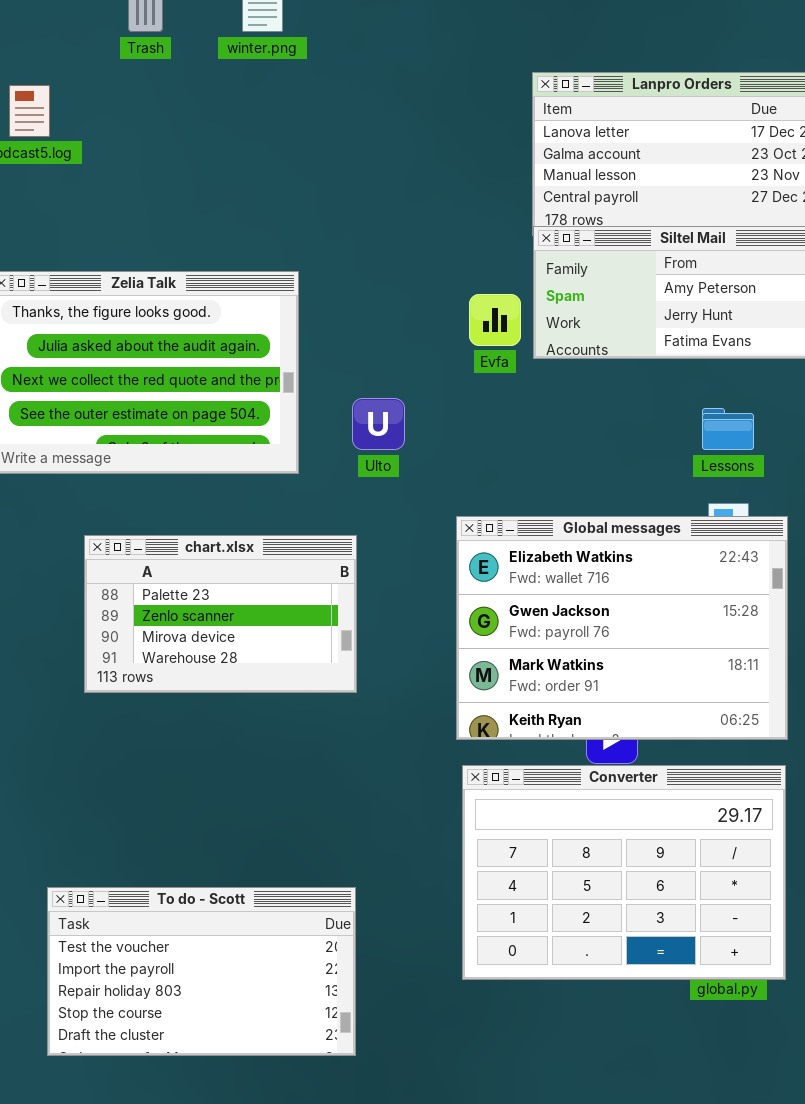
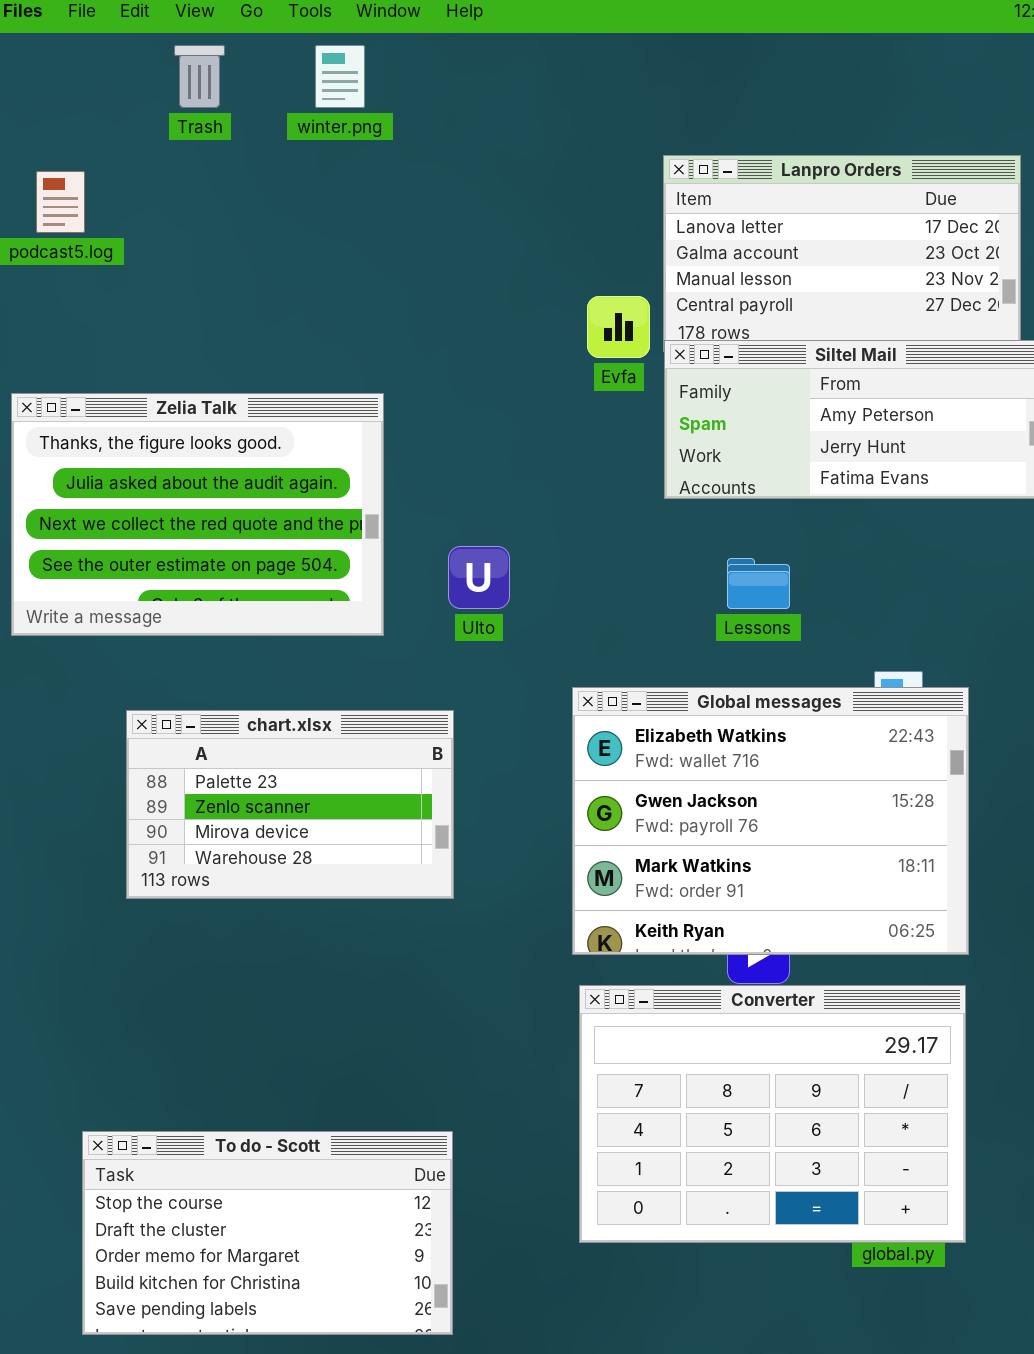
Evfa: [469,294,521,346] -> [587,296,650,358], moved
Lessons: [702,408,754,450] -> [727,558,790,609], moved
To do - Scott: [47,887,356,1056] -> [82,1131,453,1335], scrolled down 3 rows

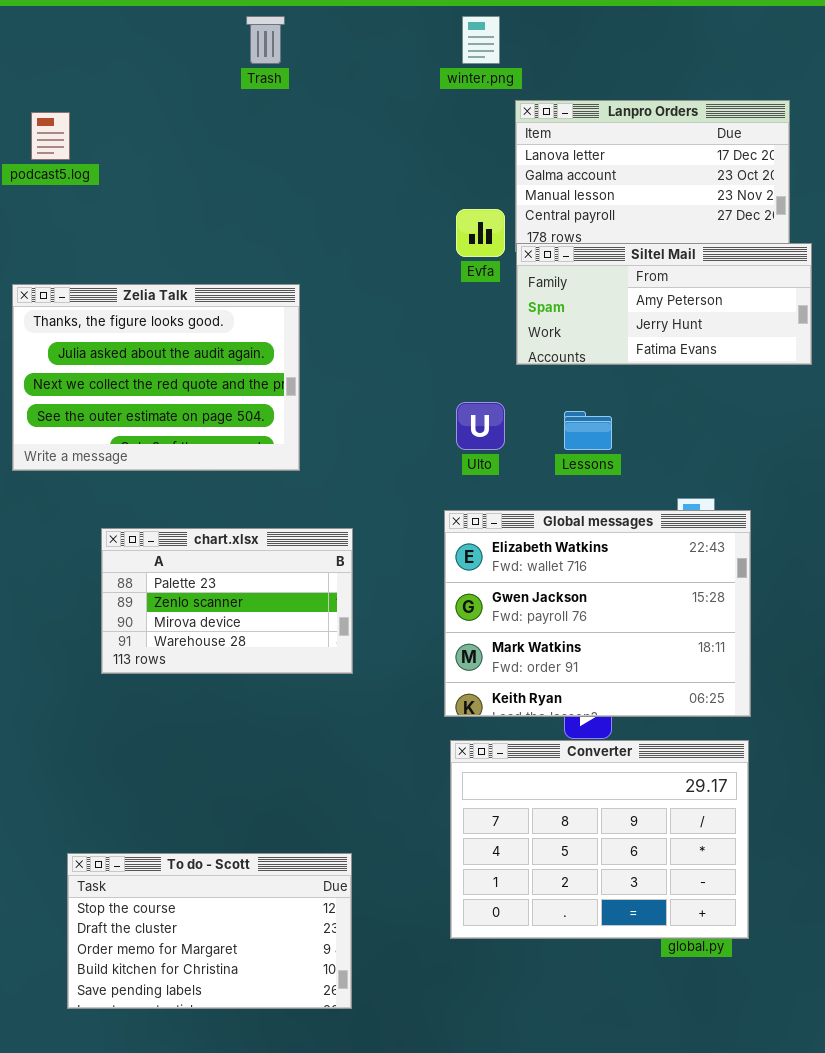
Trash: [174,45,225,108] -> [246,16,285,64], moved
winter.png: [315,45,365,108] -> [462,16,500,64], moved
Ulto: [448,546,510,609] -> [456,402,505,450], moved

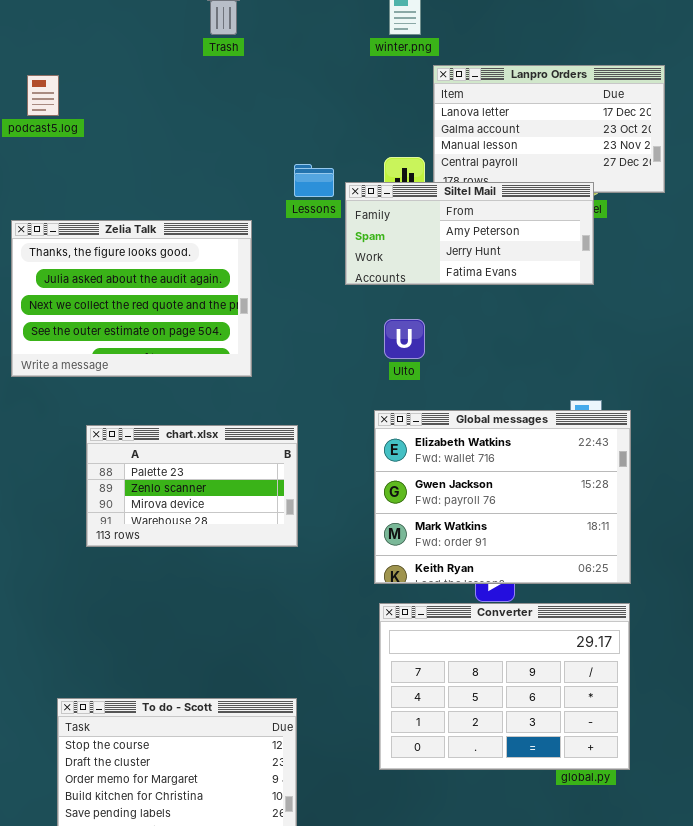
Siltel Mail: [516,243,812,365] -> [345,182,594,285], moved
Lessons: [564,411,612,450] -> [294,164,334,197], moved

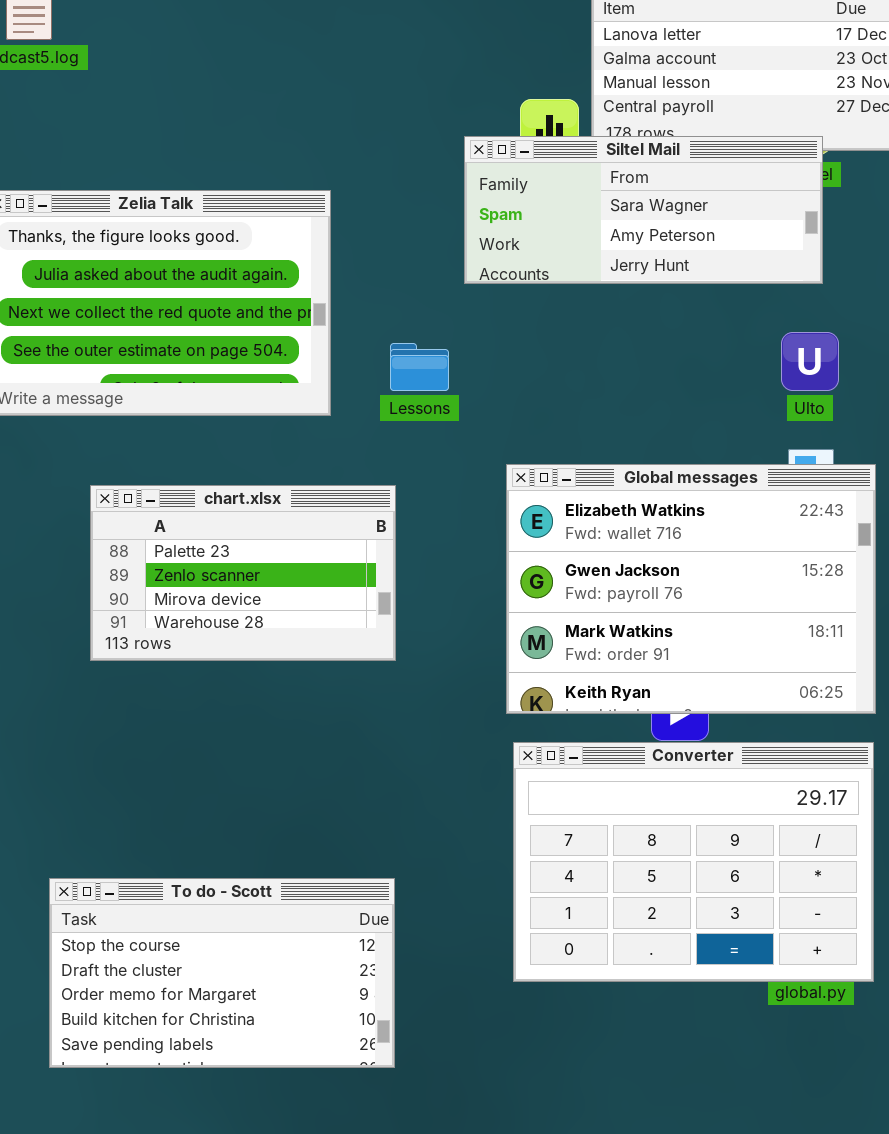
Lessons: [294,164,334,197] -> [390,343,449,391], moved
Siltel Mail: [345,182,594,285] -> [464,136,823,284], scrolled up 1 row
Ulto: [384,319,425,359] -> [781,332,839,391], moved

